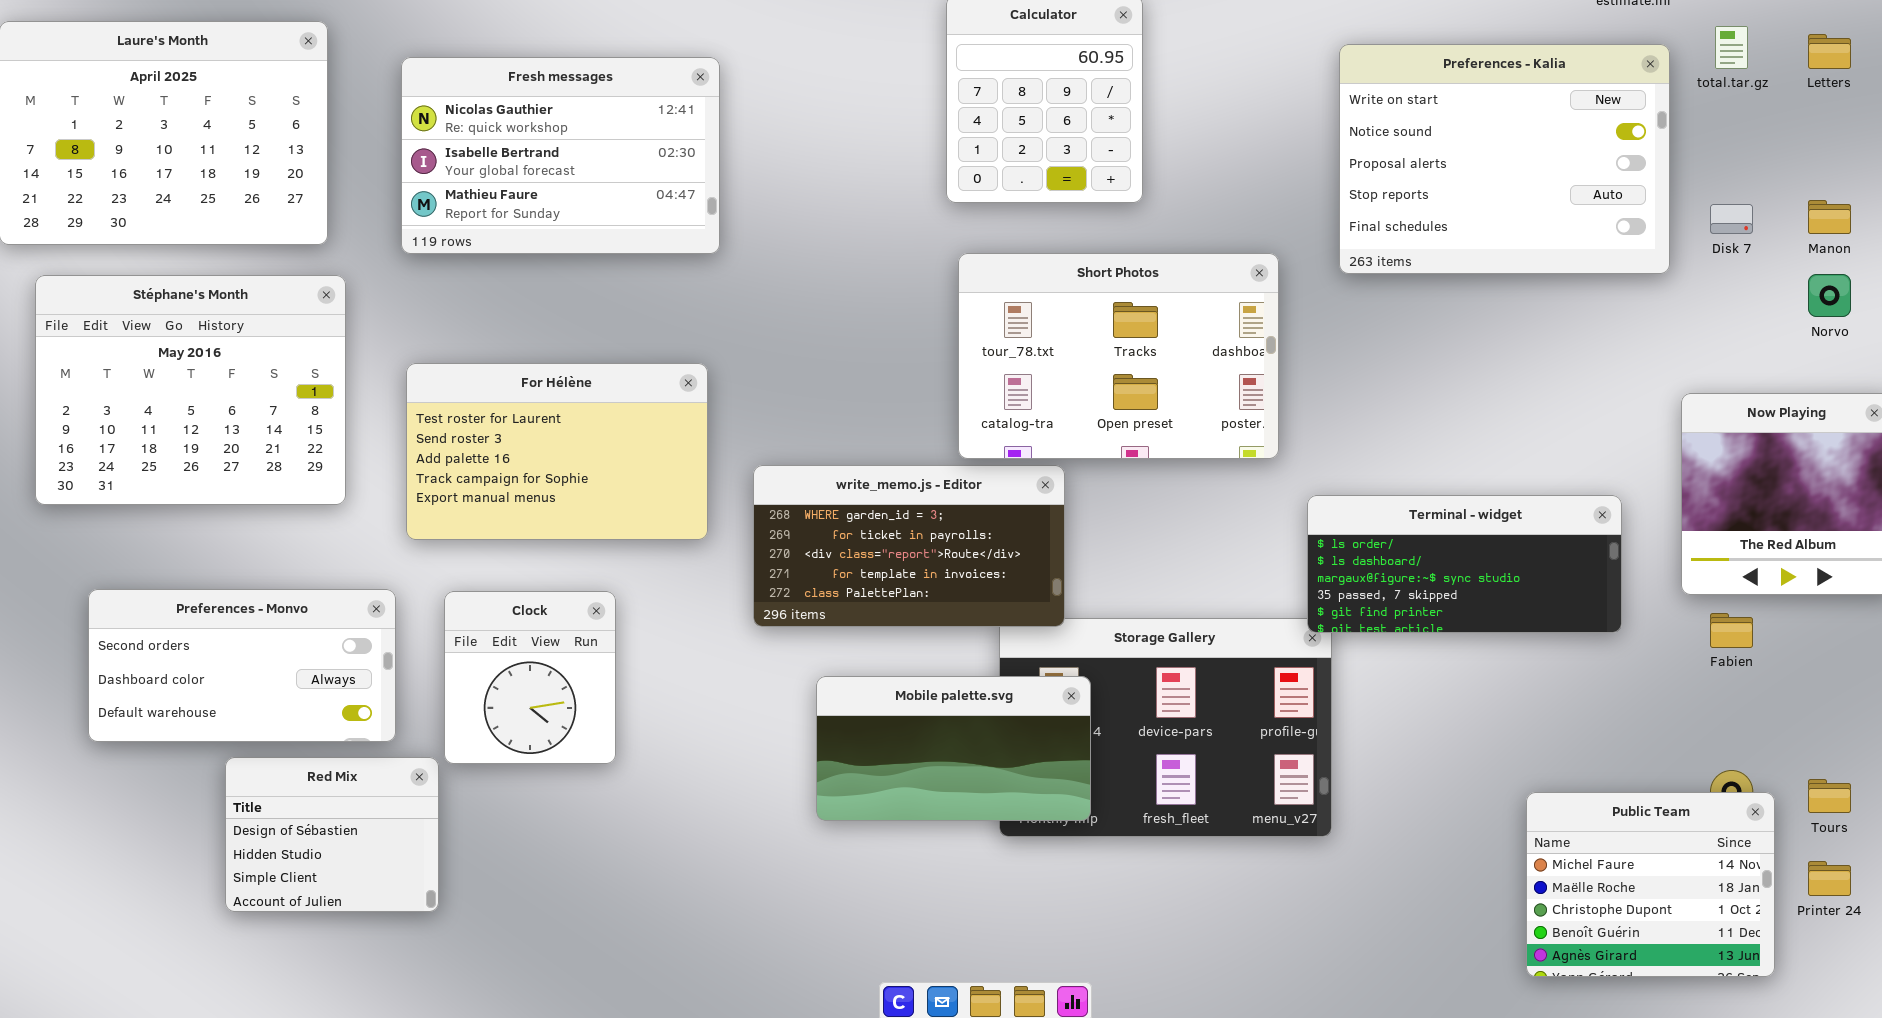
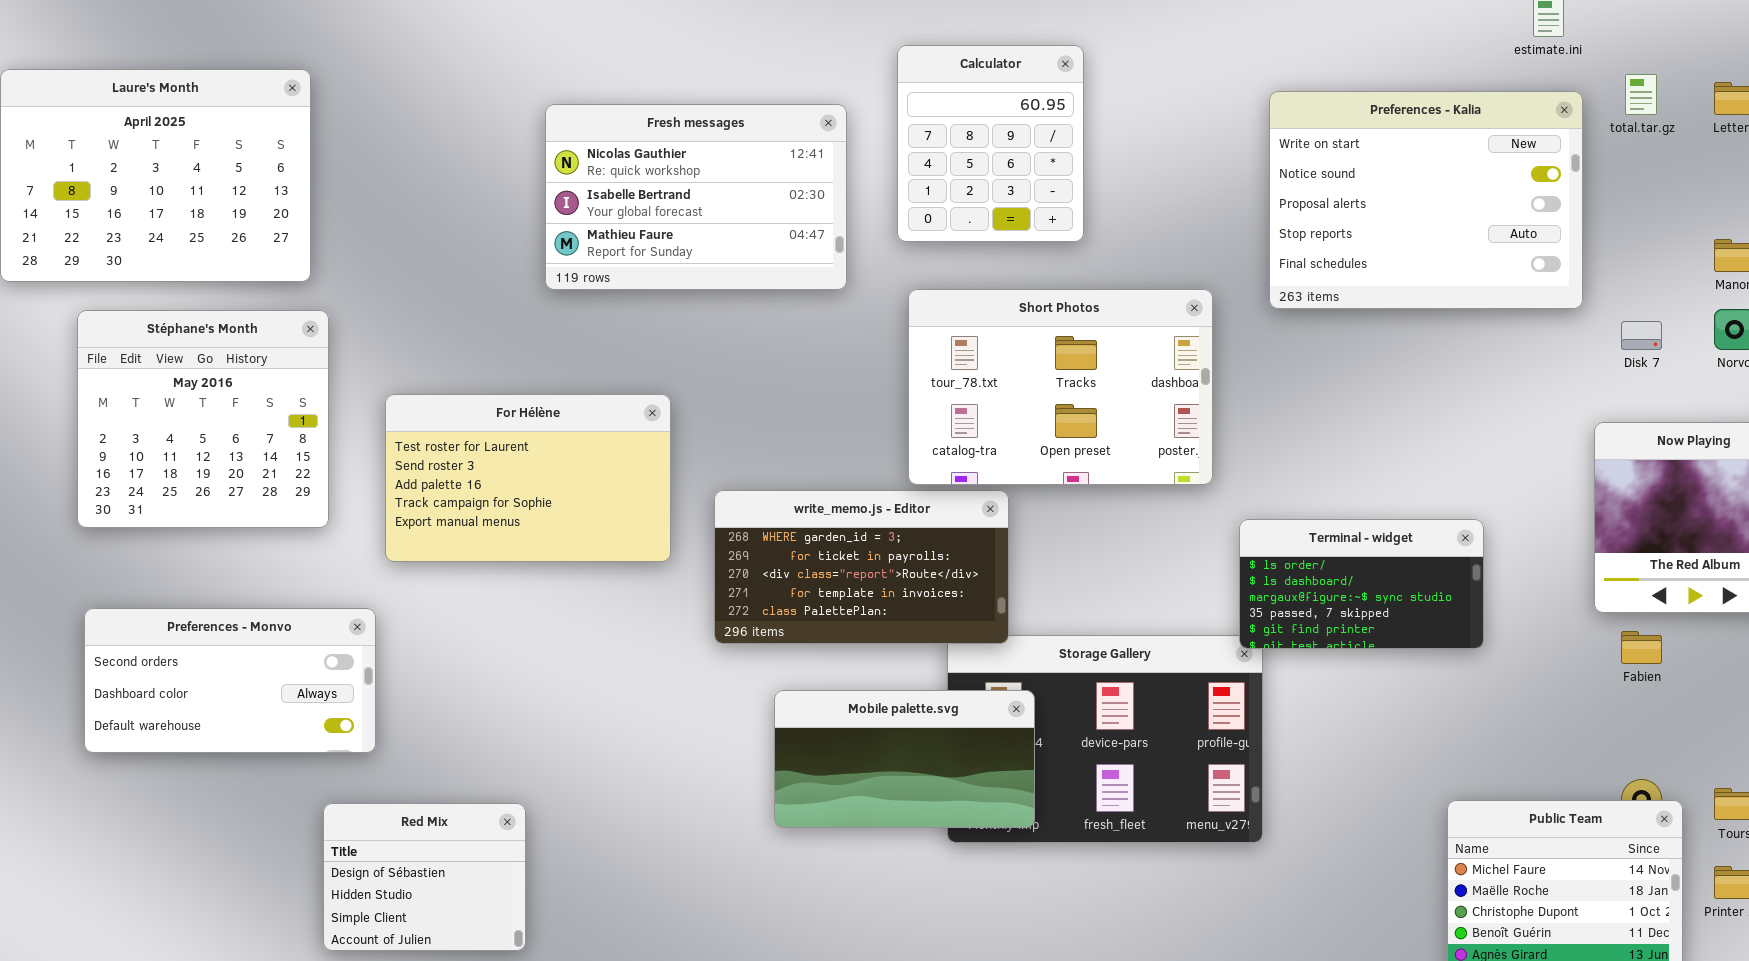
Fresh messages: [401,57,720,254] -> [545,104,847,290], moved
Disk 7: [1710,204,1753,234] -> [1621,321,1662,350], moved
Stéphane's Month: [35,275,346,505] -> [77,310,329,528], resized
Terminal - widget: [1307,495,1622,633] -> [1239,519,1484,649], resized
Clock: [444,591,616,764] -> none, closed
Red Mix: [225,757,439,912] -> [323,803,526,951], moved

